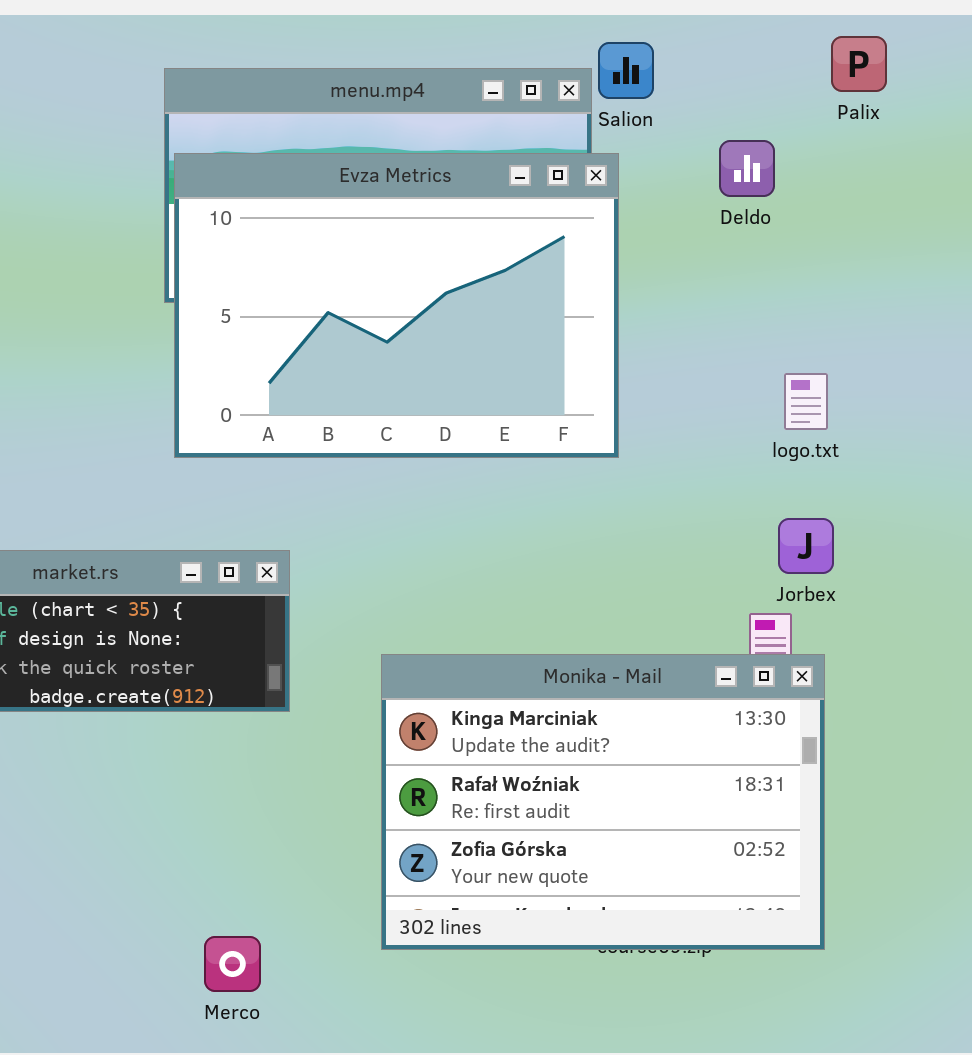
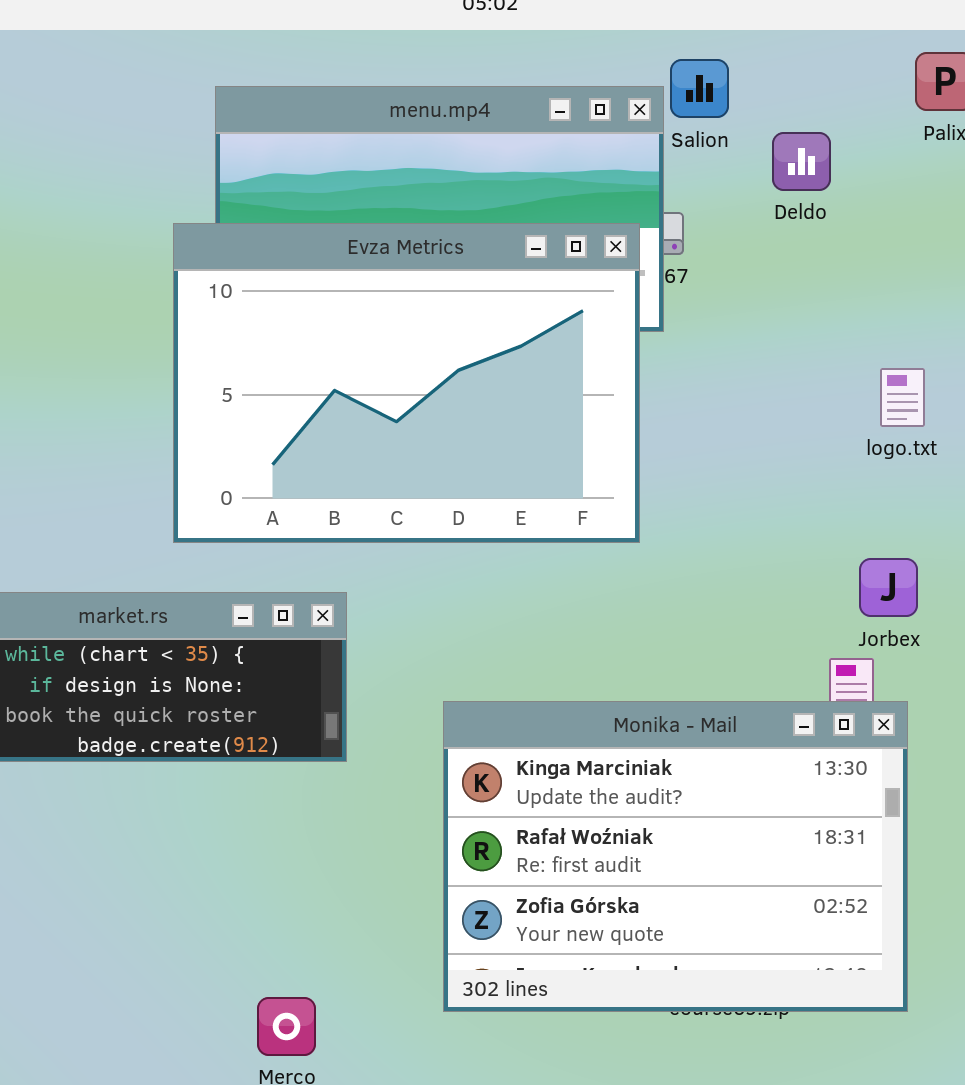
Deldo: [719,140,775,197] -> [772,132,831,191], moved
Evza Metrics: [174,153,619,458] -> [173,223,640,543], moved
logo.txt: [784,373,828,430] -> [880,368,925,427], moved

